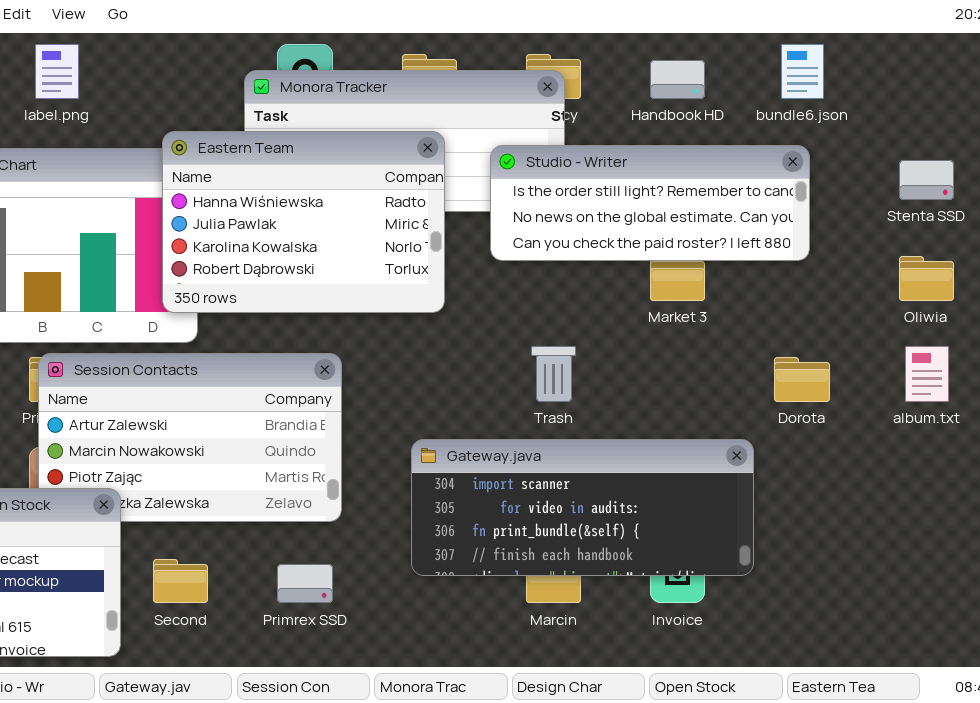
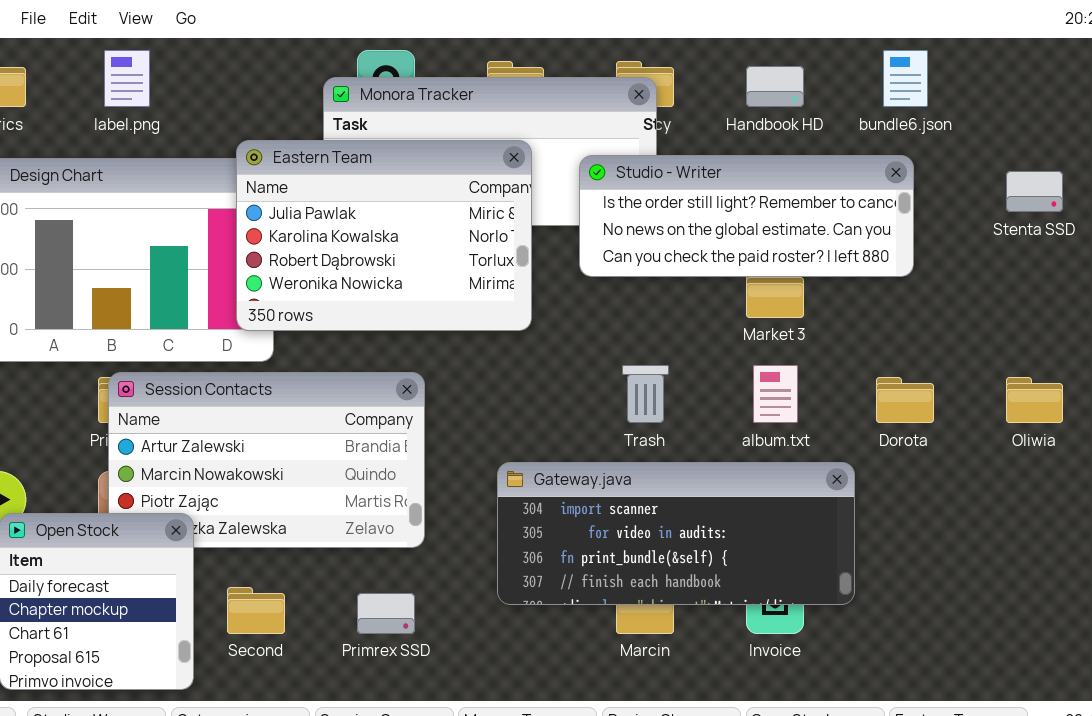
Eastern Team: [162,131,445,313] -> [236,140,532,331], scrolled down 1 row
Oliwia: [899,256,954,301] -> [1006,377,1063,423], moved
album.txt: [905,346,949,402] -> [753,365,798,423], moved

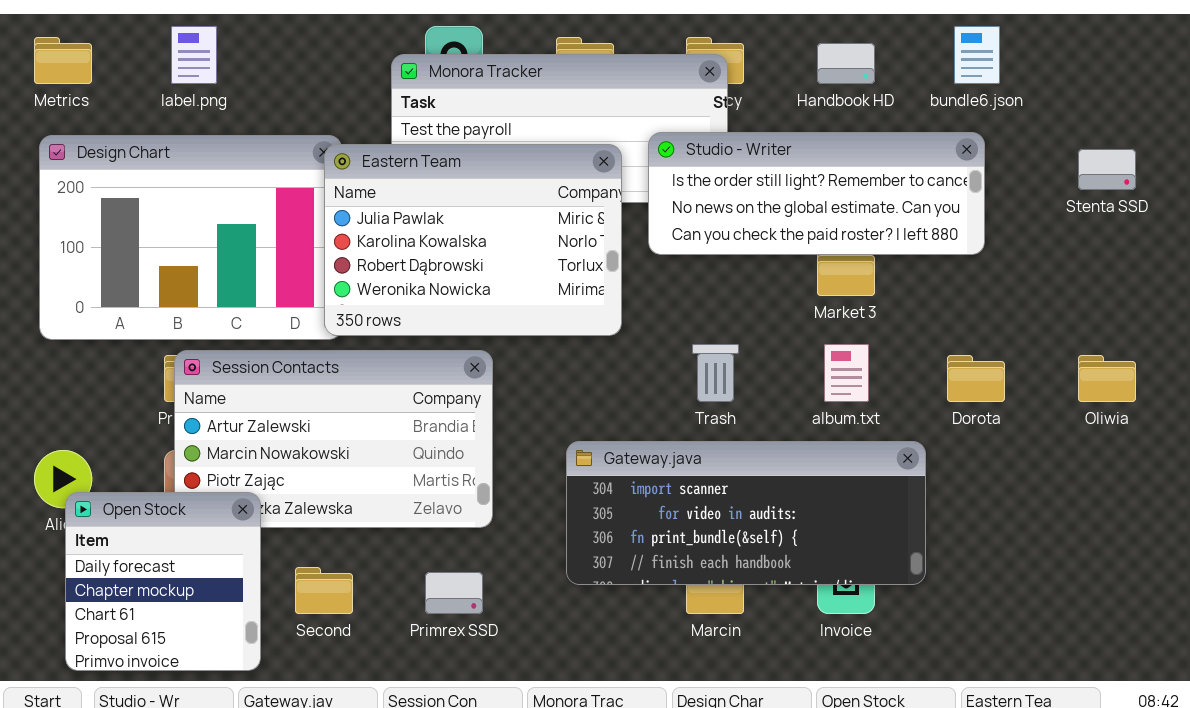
Eastern Team: [236,140,532,331] -> [324,144,622,336], moved

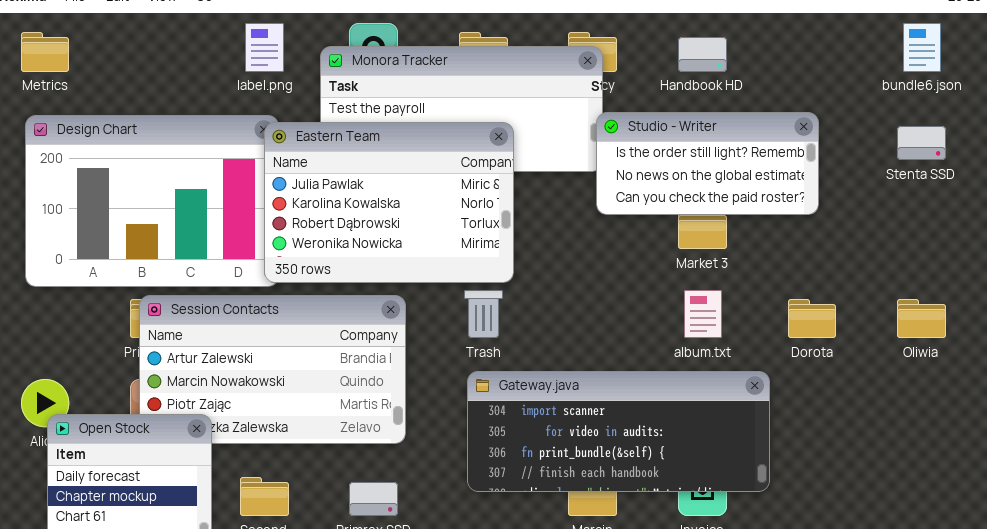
label.png: [171,26,217,84] -> [245,23,284,72], moved
bundle6.json: [954,26,1000,84] -> [903,23,941,72], moved
Studio - Writer: [648,132,985,255] -> [596,112,819,215], resized
Trash: [692,344,739,402] -> [464,290,503,338], moved

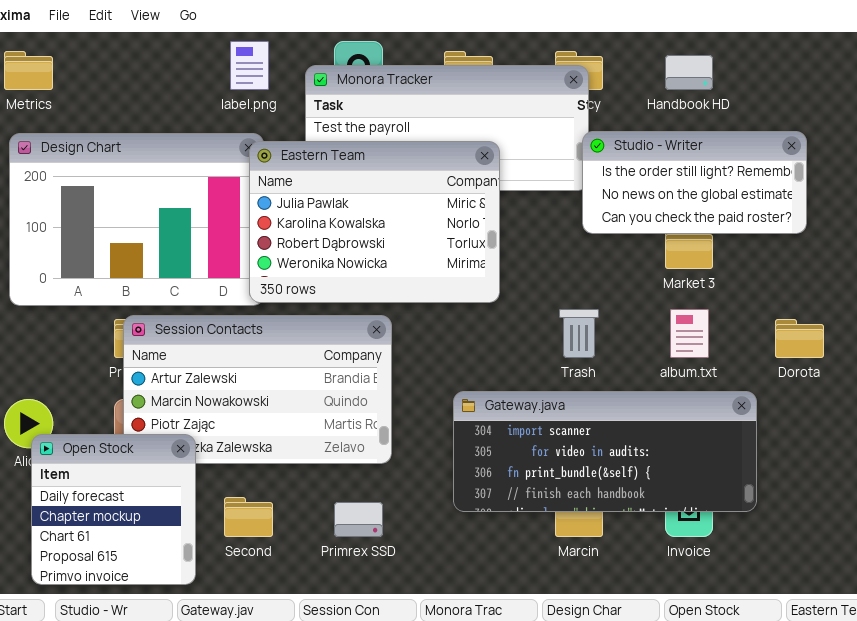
Trash: [464,290,503,338] -> [559,309,599,358], moved

